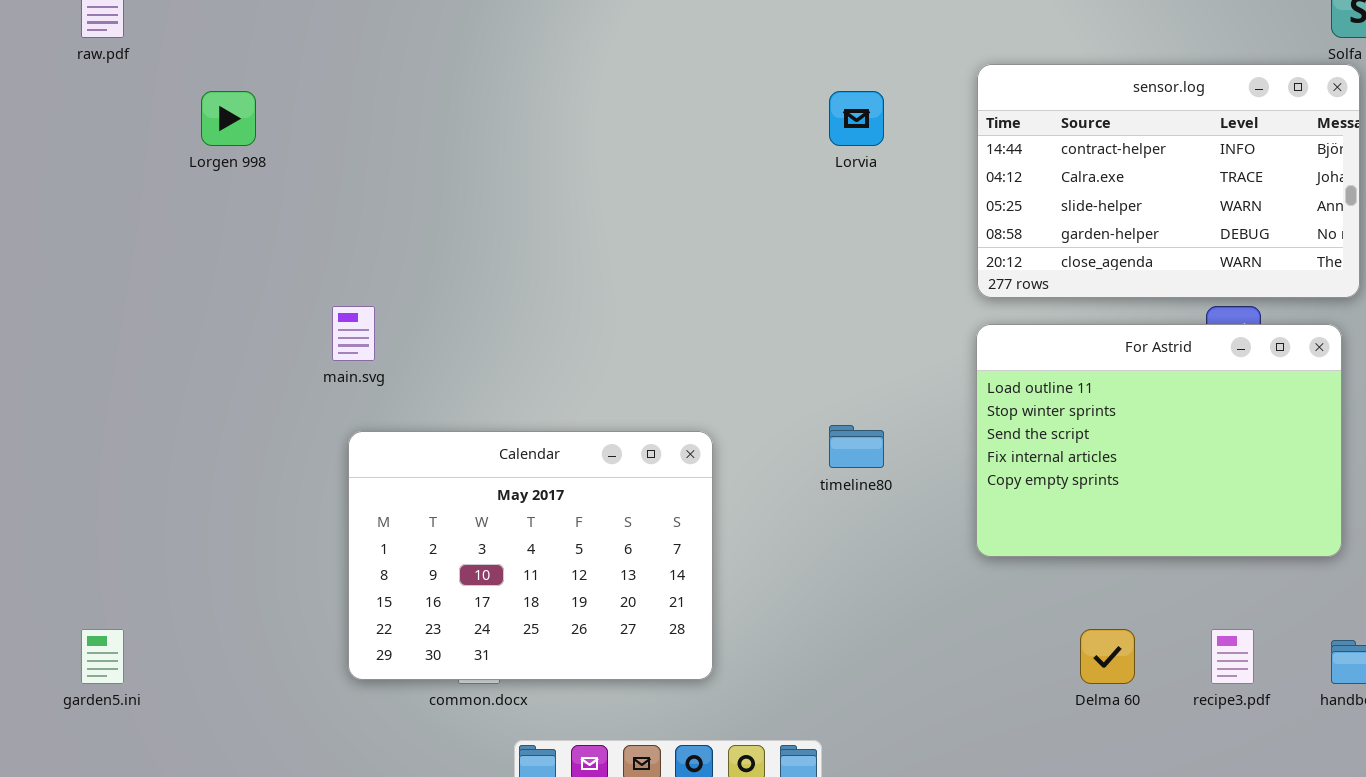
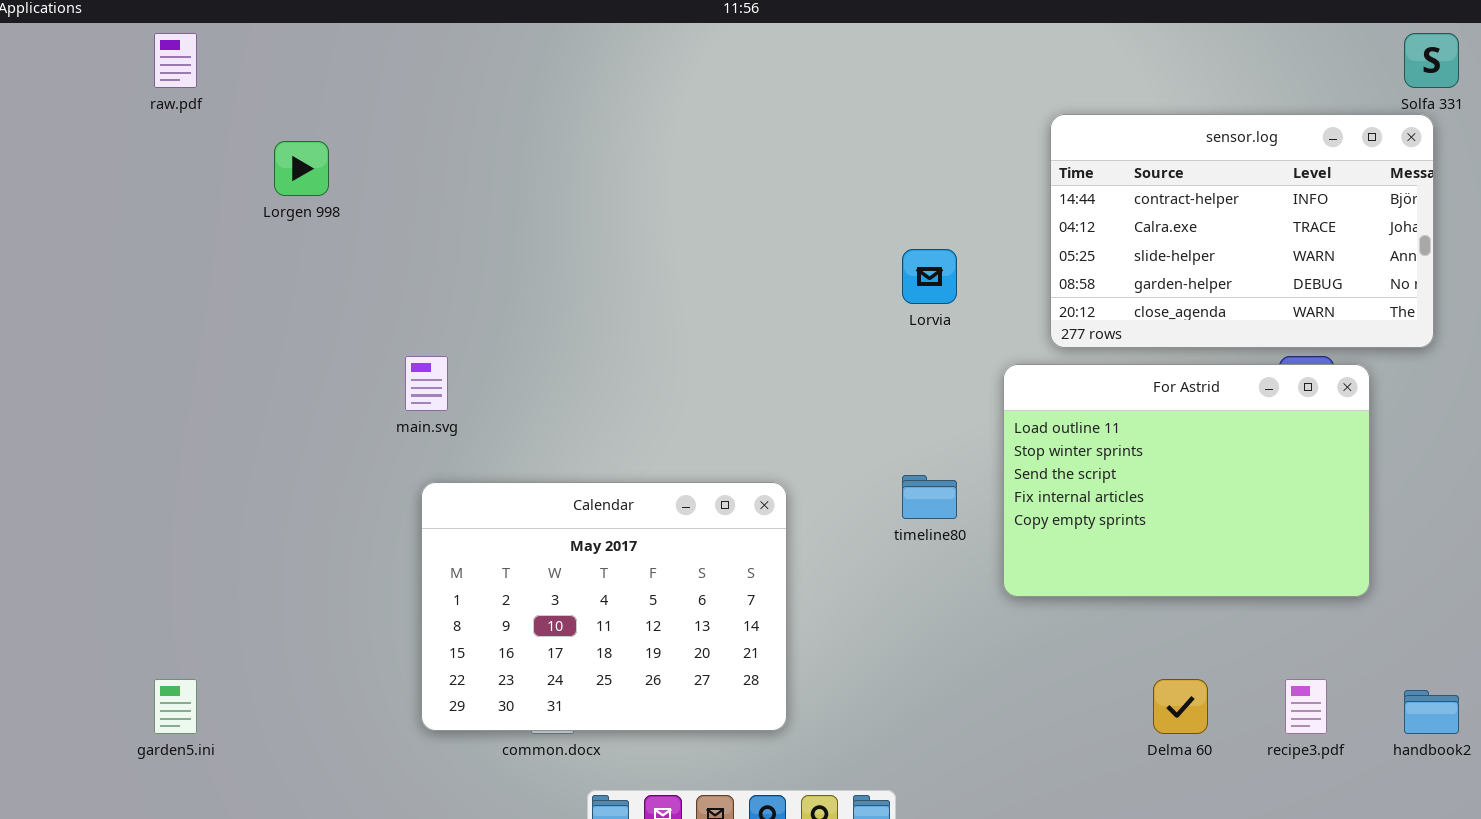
Lorvia: [829,91,884,146] -> [902,249,957,304], moved
For Astrid: [976,324,1342,557] -> [1003,364,1370,597], moved

